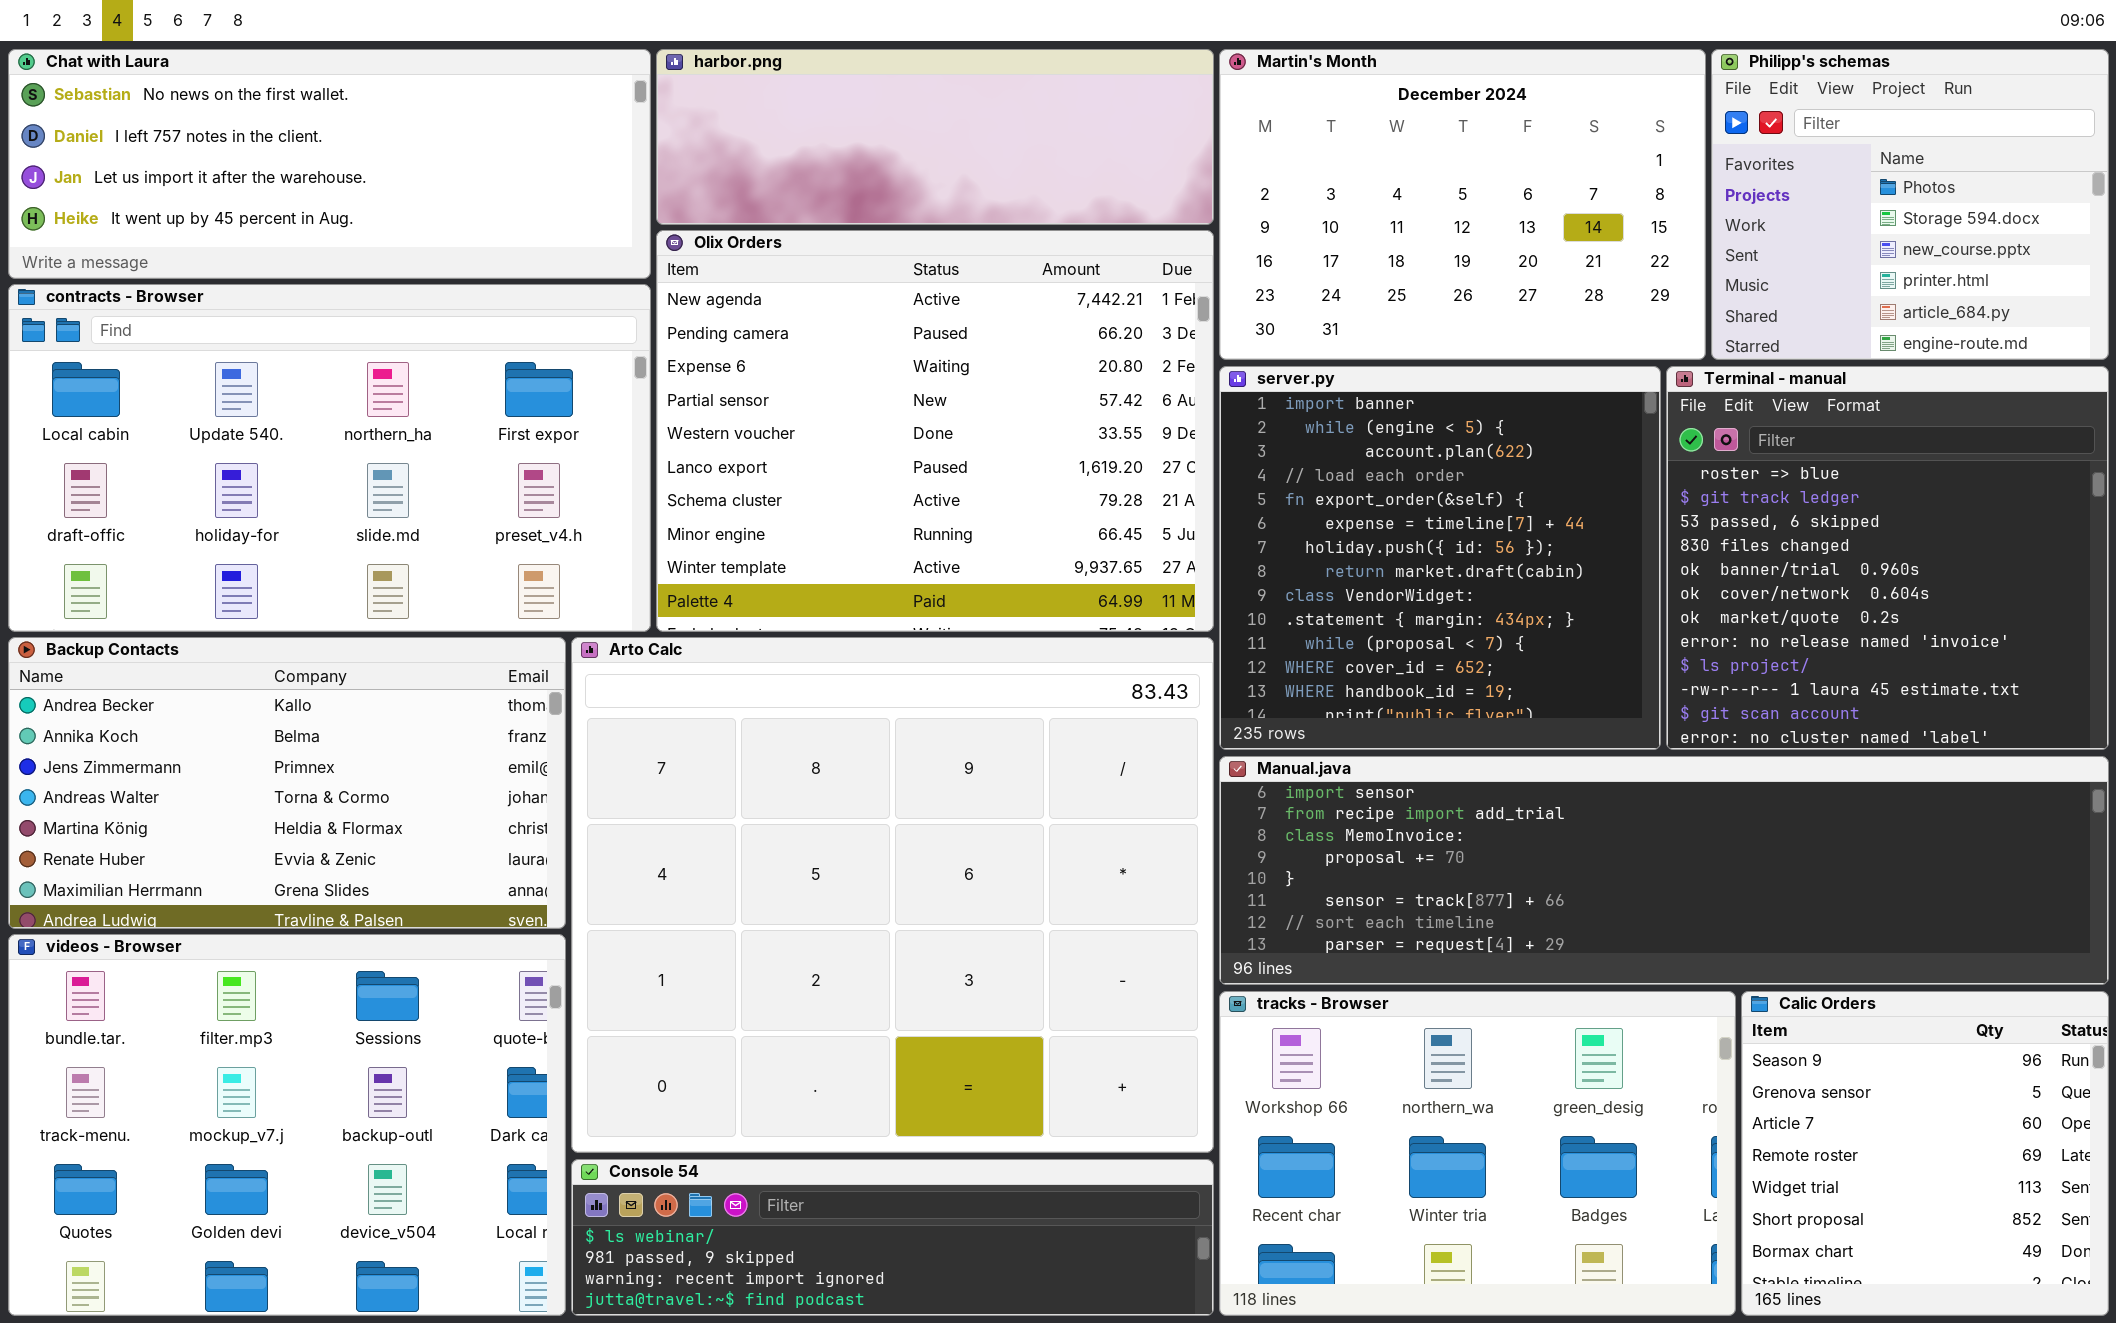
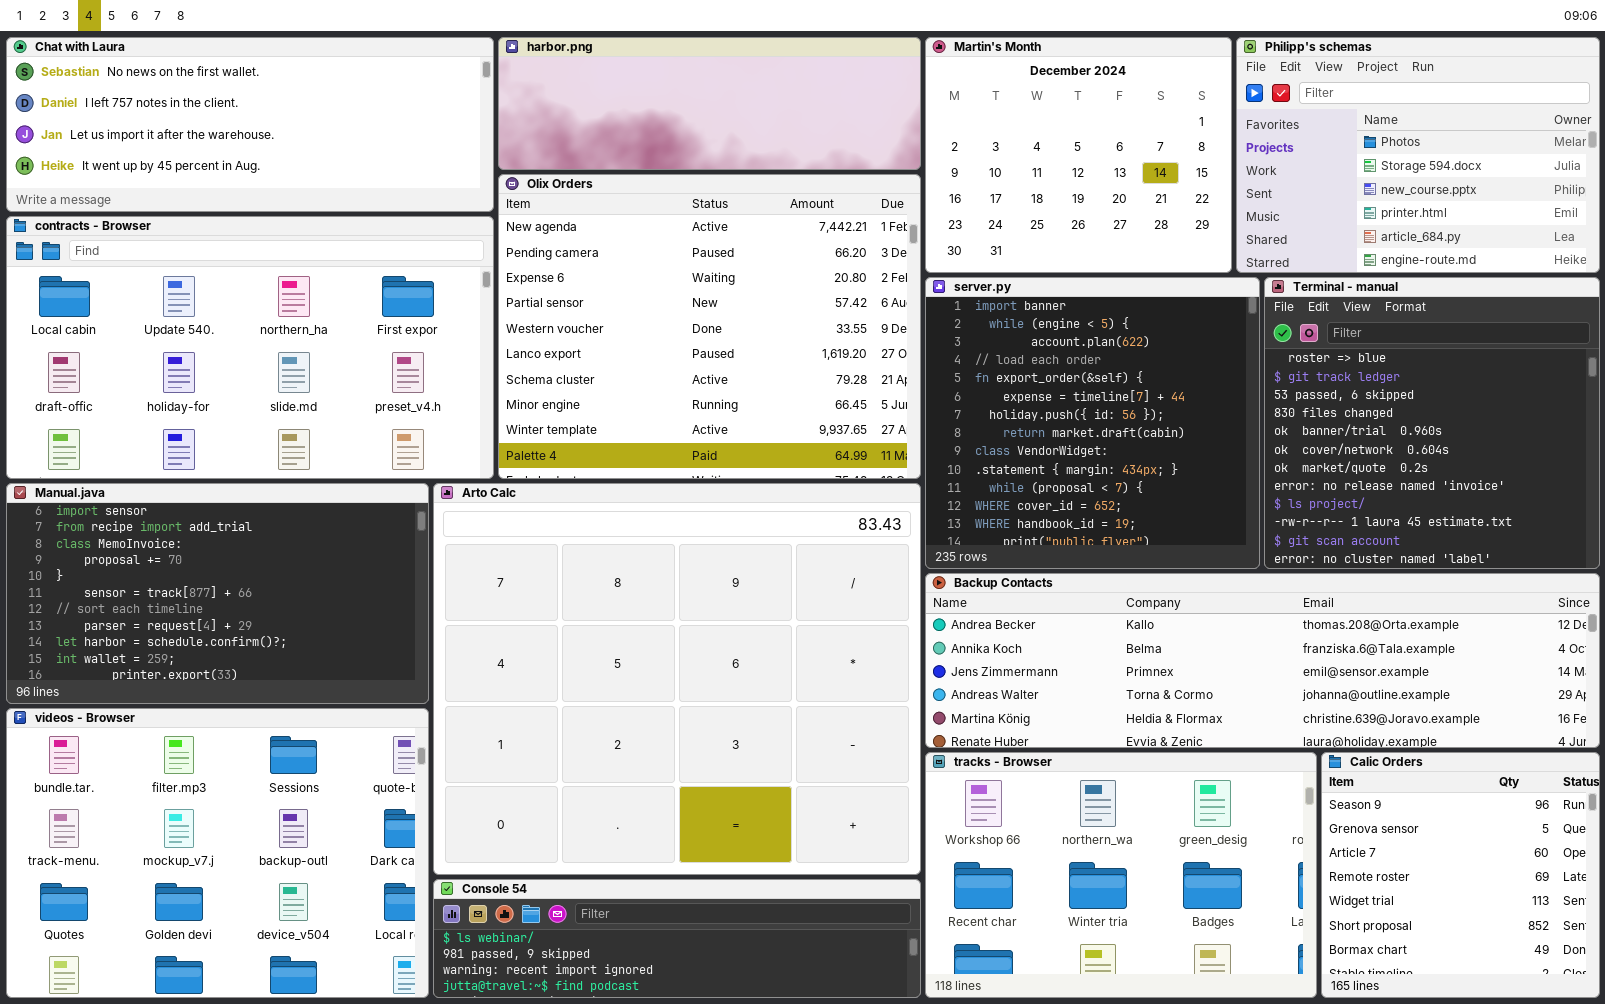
Martin's Month: [1219,49,1706,360] -> [925,37,1232,273], resized
Philipp's schemas: [1711,49,2109,360] -> [1236,37,1600,273], resized
Backup Contacts: [8,637,566,929] -> [925,573,1600,748], moved, resized
Manual.java: [1219,756,2109,985] -> [6,483,429,704], moved, resized

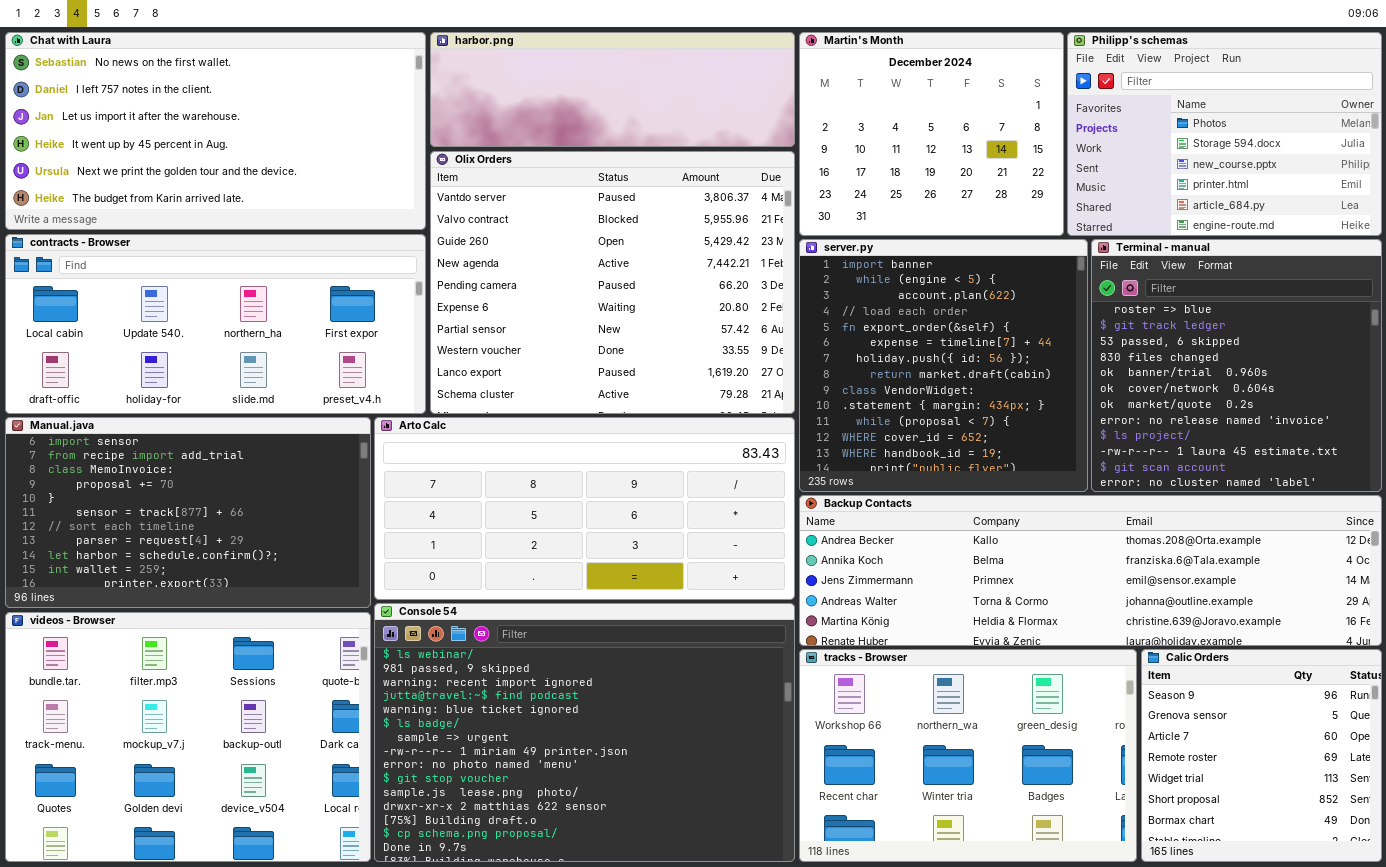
Chat with Laura: [6,37,494,212] -> [5,32,426,230], resized
Olix Orders: [498,174,921,479] -> [430,151,795,414], scrolled up 3 rows
contracts - Browser: [6,216,494,479] -> [5,234,426,414], resized
Arto Calc: [433,483,921,875] -> [374,417,795,600], resized
Console 54: [433,879,921,998] -> [374,603,795,862], resized

